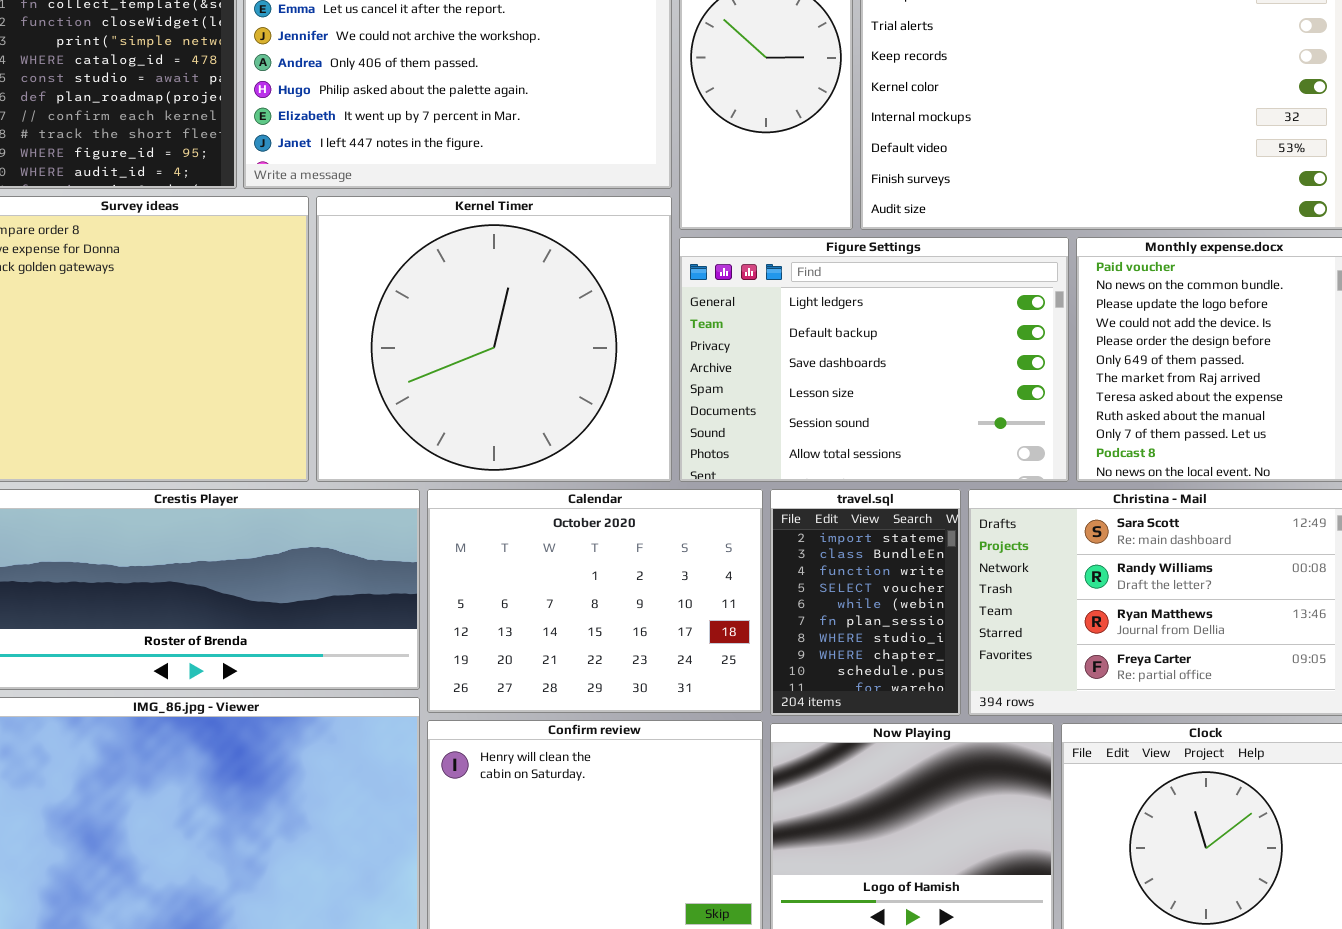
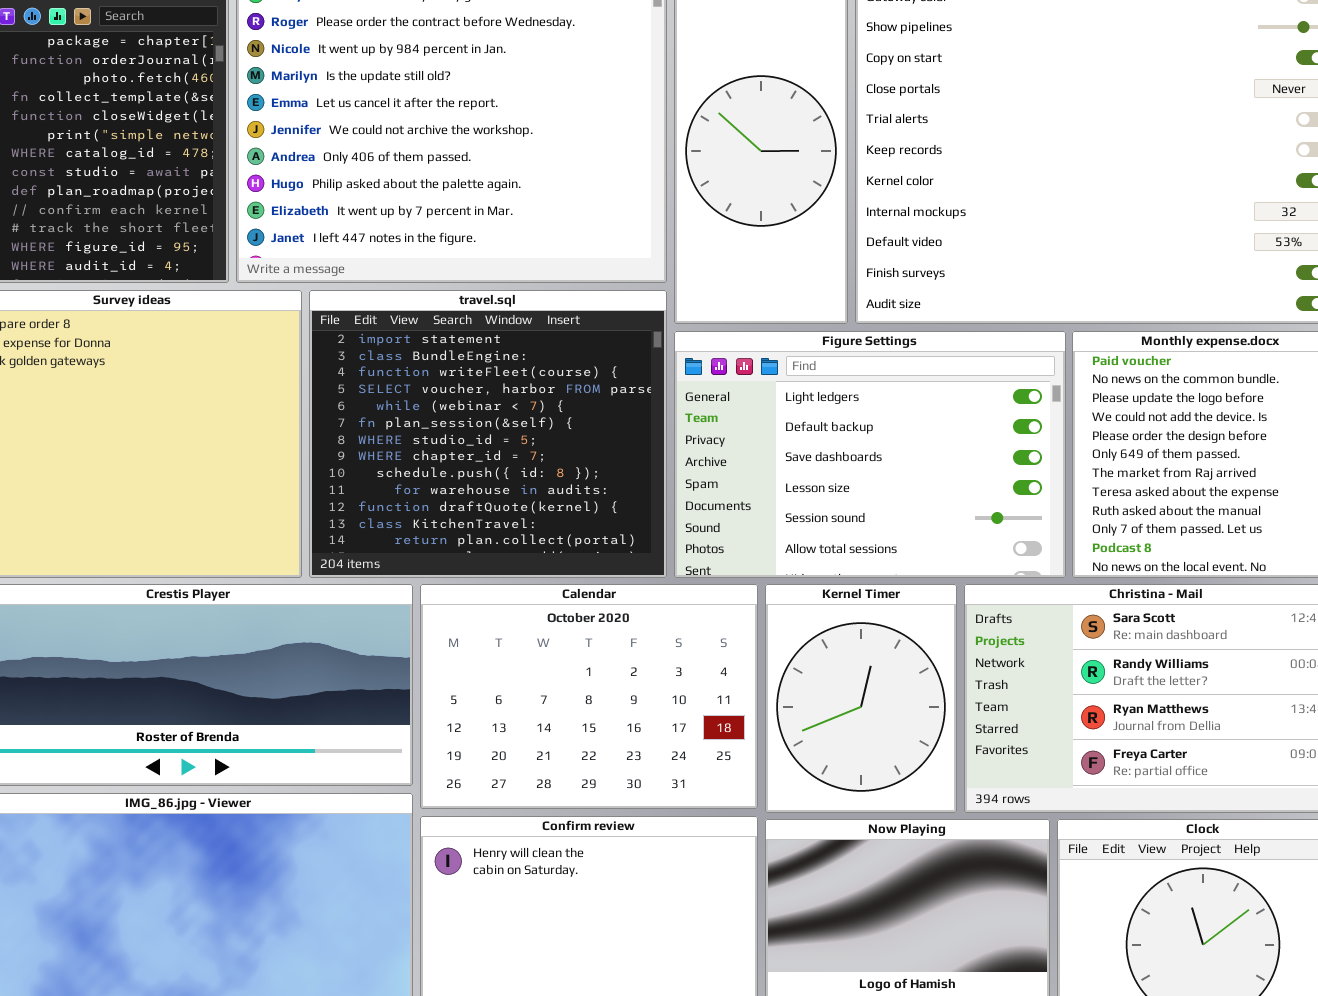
Kernel Timer: [316,196,672,482] -> [765,584,957,813], moved, resized
travel.sql: [770,489,961,716] -> [309,290,667,578], moved, resized

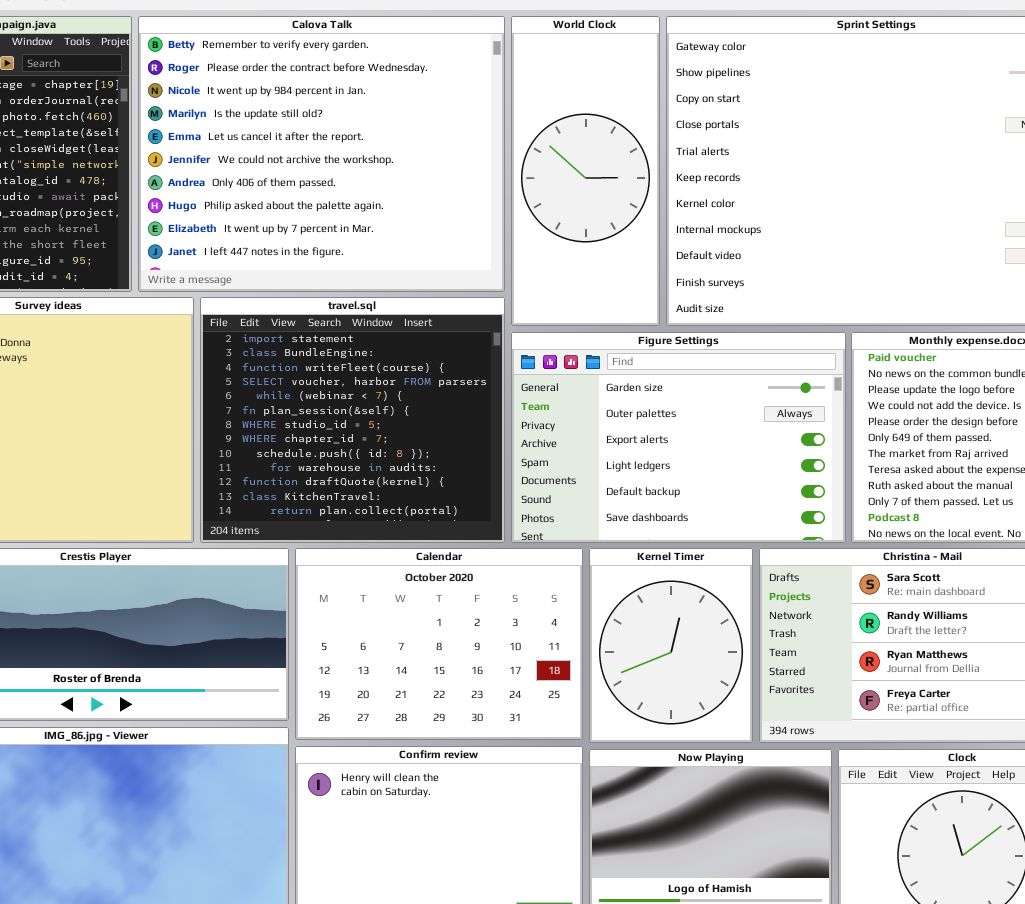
Figure Settings: [674,331,1066,578] -> [511,332,846,543], scrolled up 3 rows

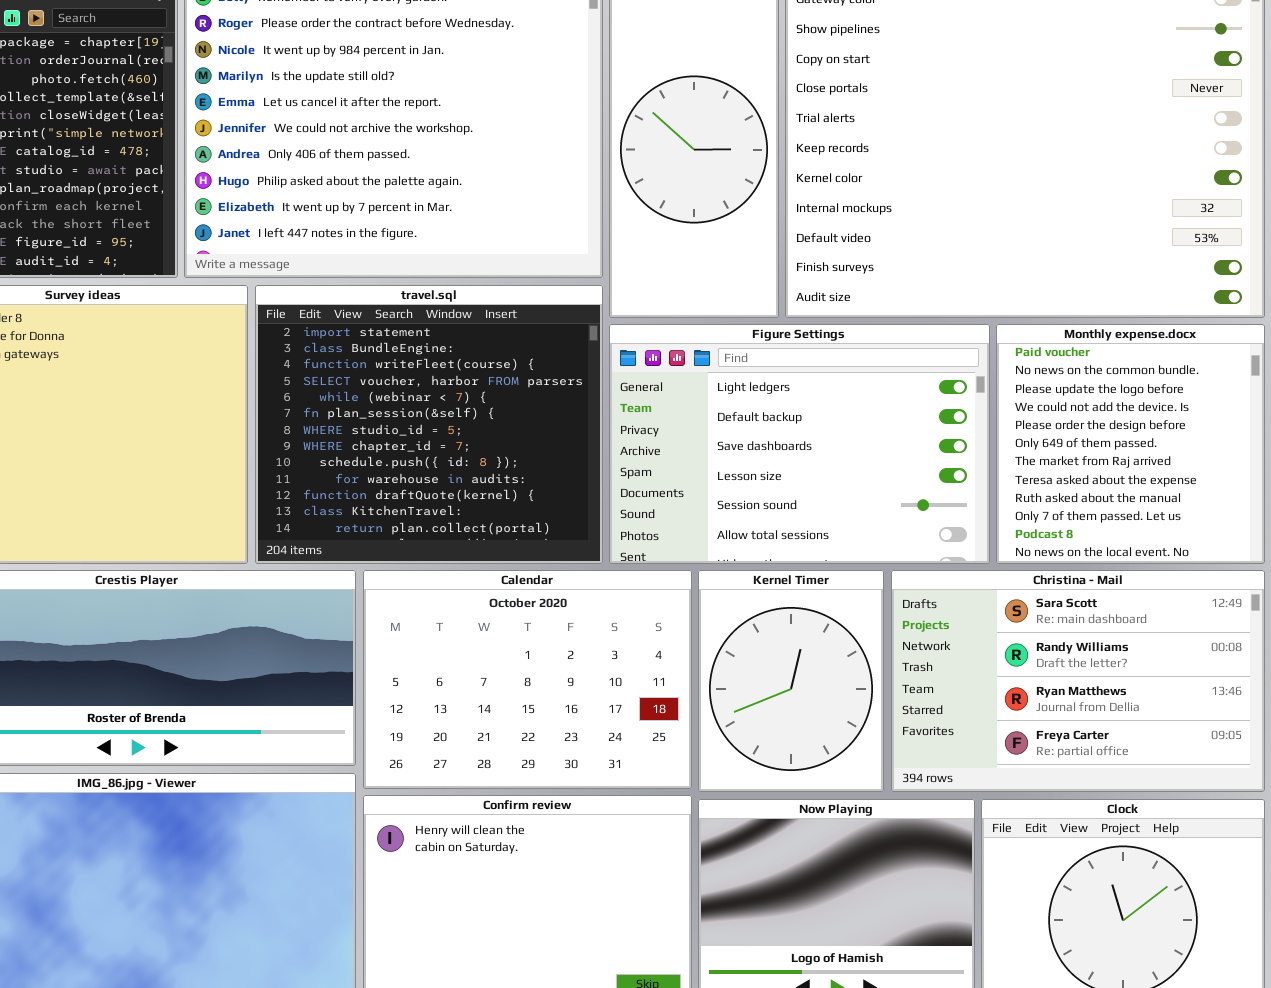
Figure Settings: [511,332,846,543] -> [609,324,990,564], scrolled down 3 rows

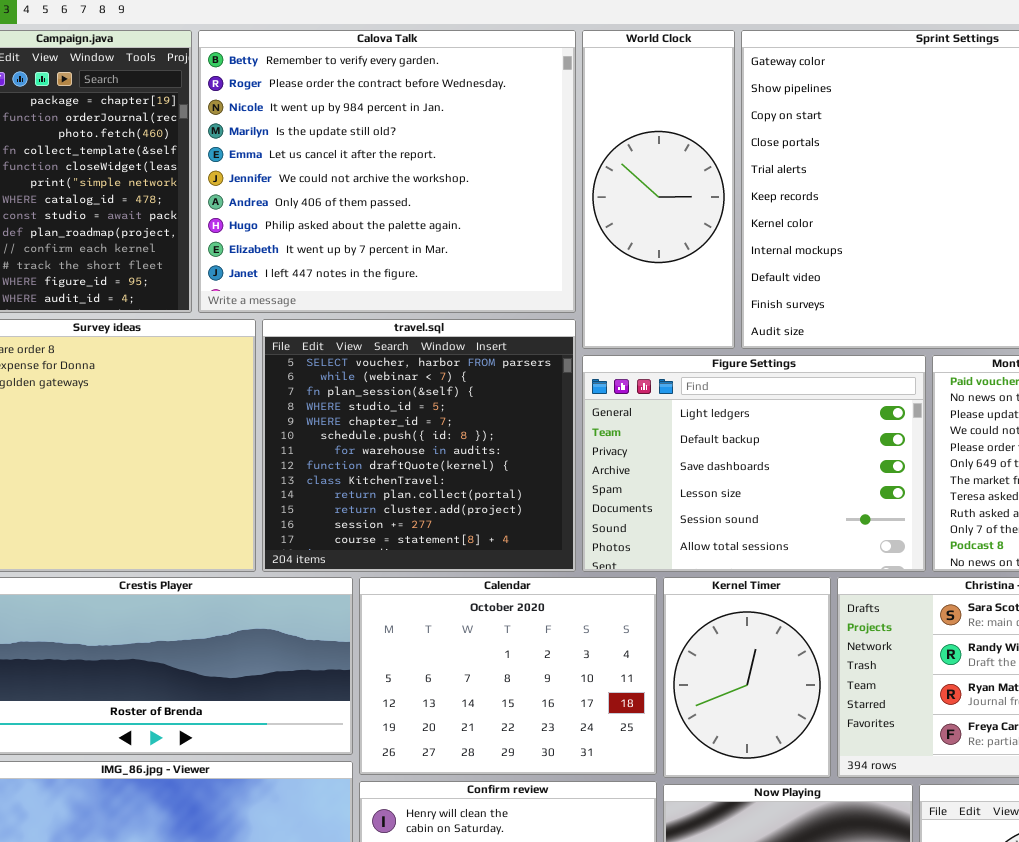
travel.sql: [255,285,603,564] -> [262,319,576,572], scrolled down 3 rows

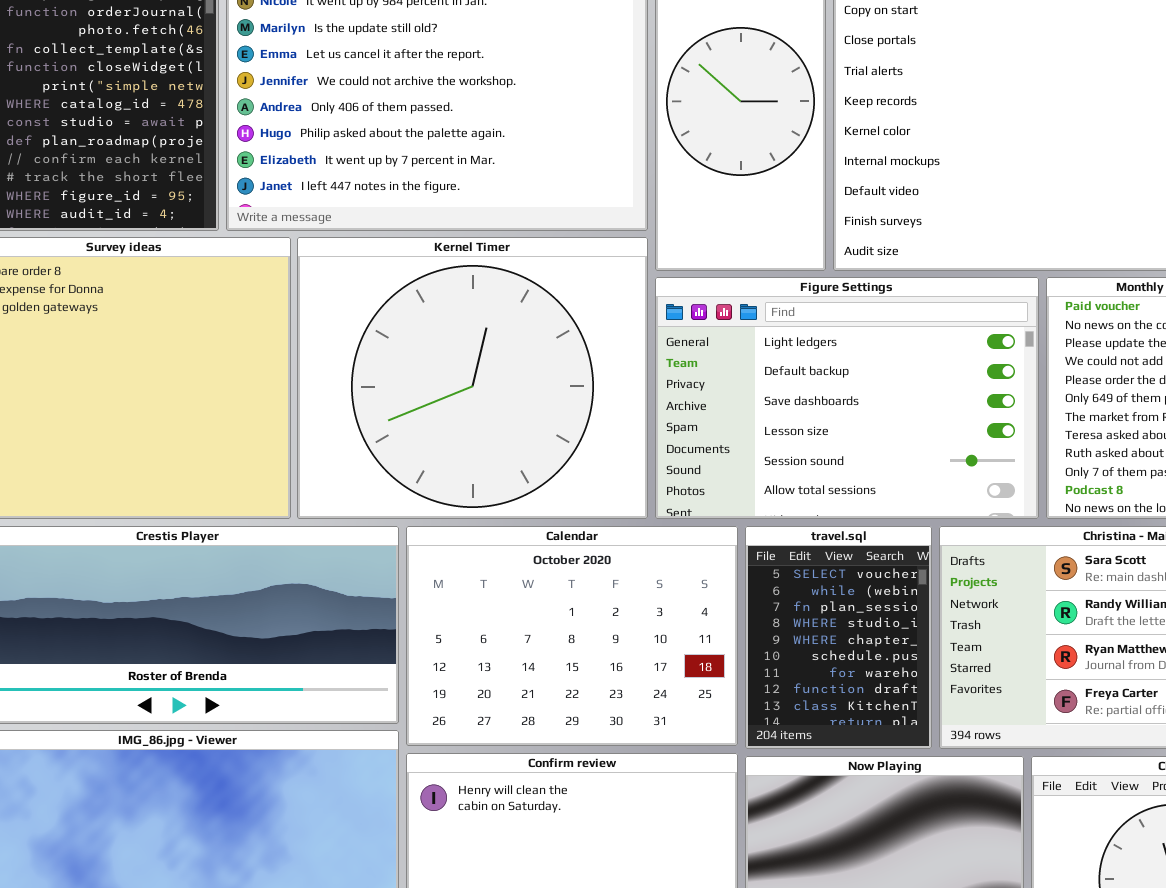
travel.sql: [262,319,576,572] -> [745,526,932,749], moved, resized
Kernel Timer: [663,577,831,778] -> [297,237,648,519], moved, resized

